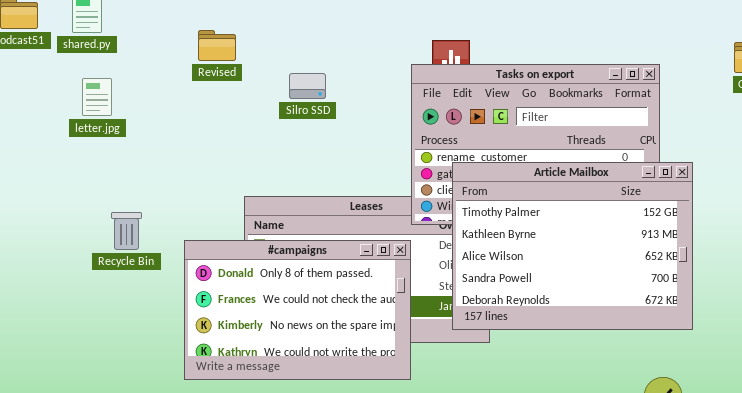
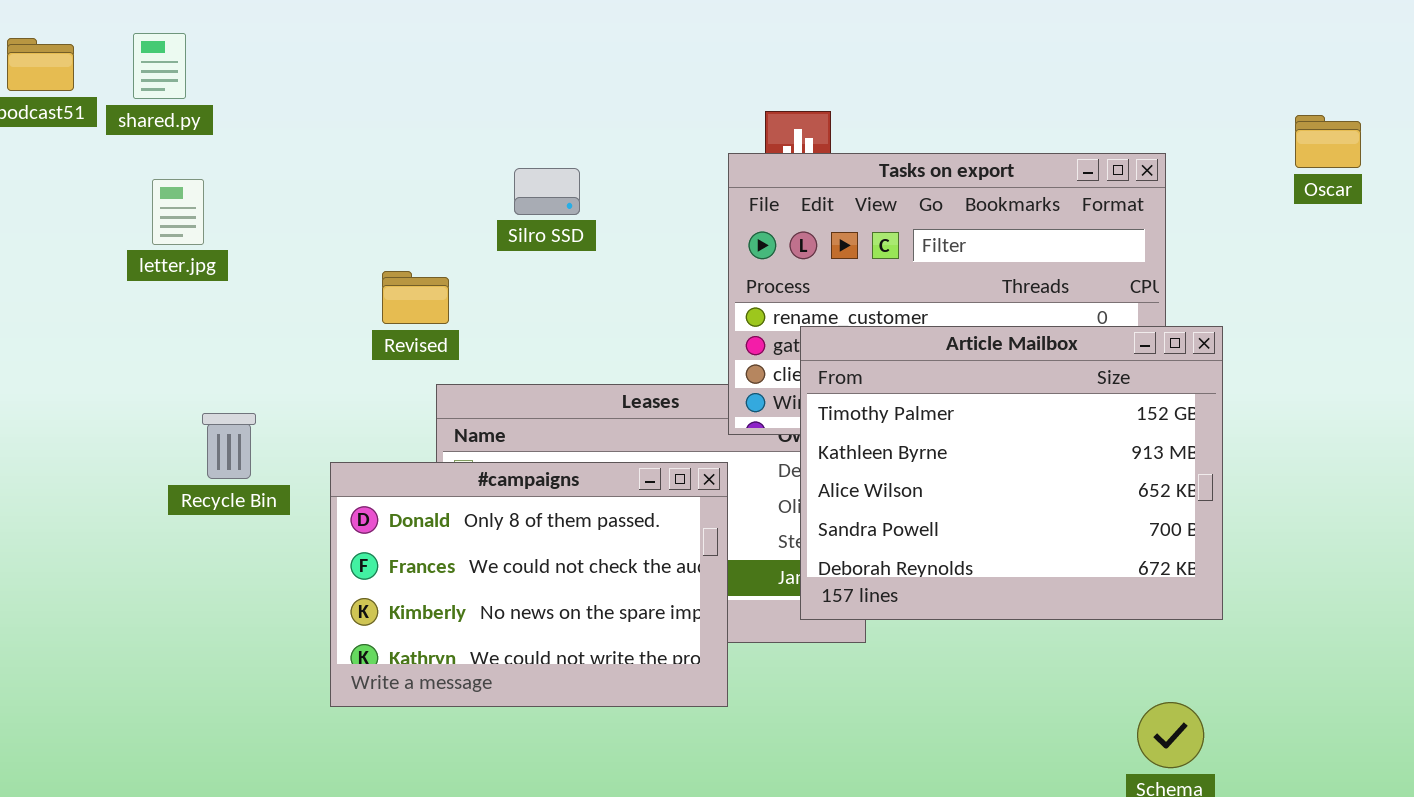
Revised: [198,30,236,61] -> [382,271,449,324], moved

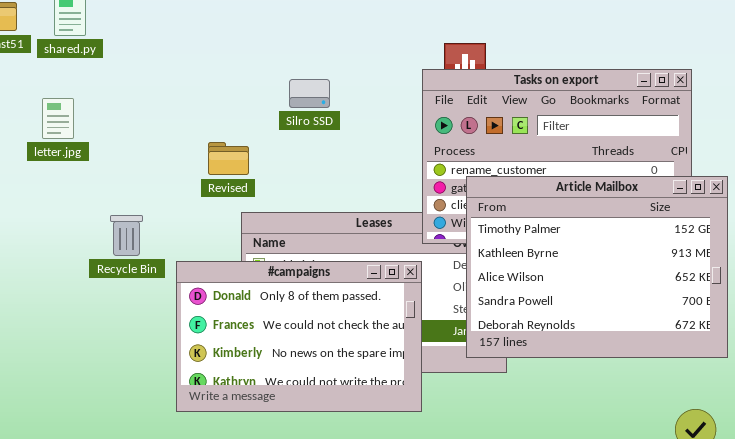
letter.jpg: [152,179,204,245] -> [42,98,74,139], moved
Recycle Bin: [202,413,256,479] -> [110,215,143,256], moved

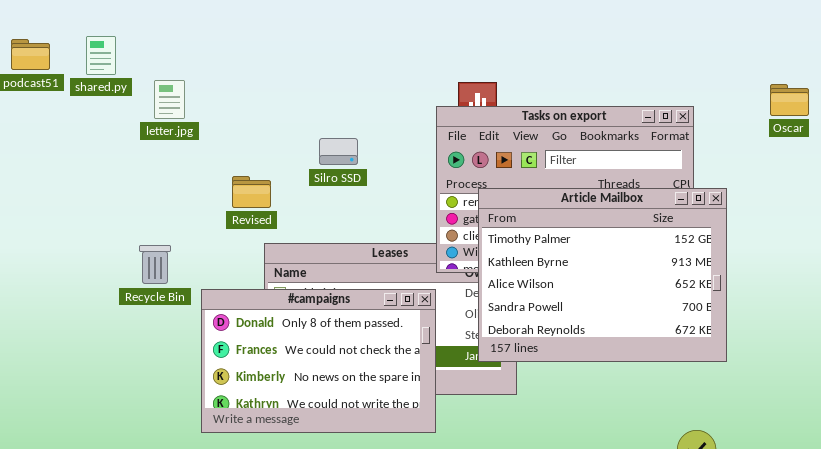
Silro SSD: [289,79,330,108] -> [319,138,358,165], moved
letter.jpg: [42,98,74,139] -> [154,80,185,119], moved
Article Mailbox: [466,176,728,358] -> [478,188,727,362], moved

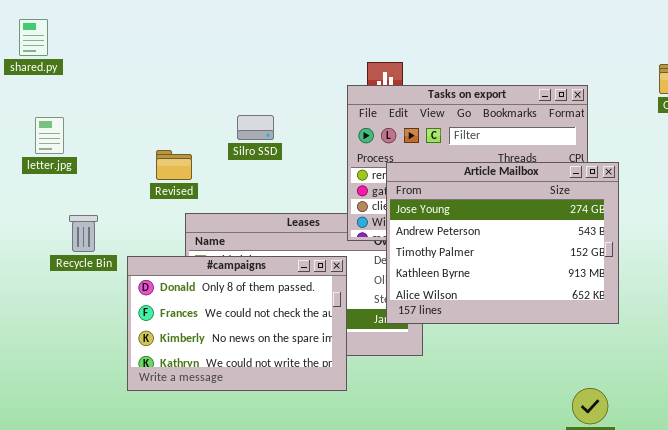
letter.jpg: [154,80,185,119] -> [35,117,64,154], moved
Article Mailbox: [478,188,727,362] -> [386,162,619,324], scrolled up 2 rows

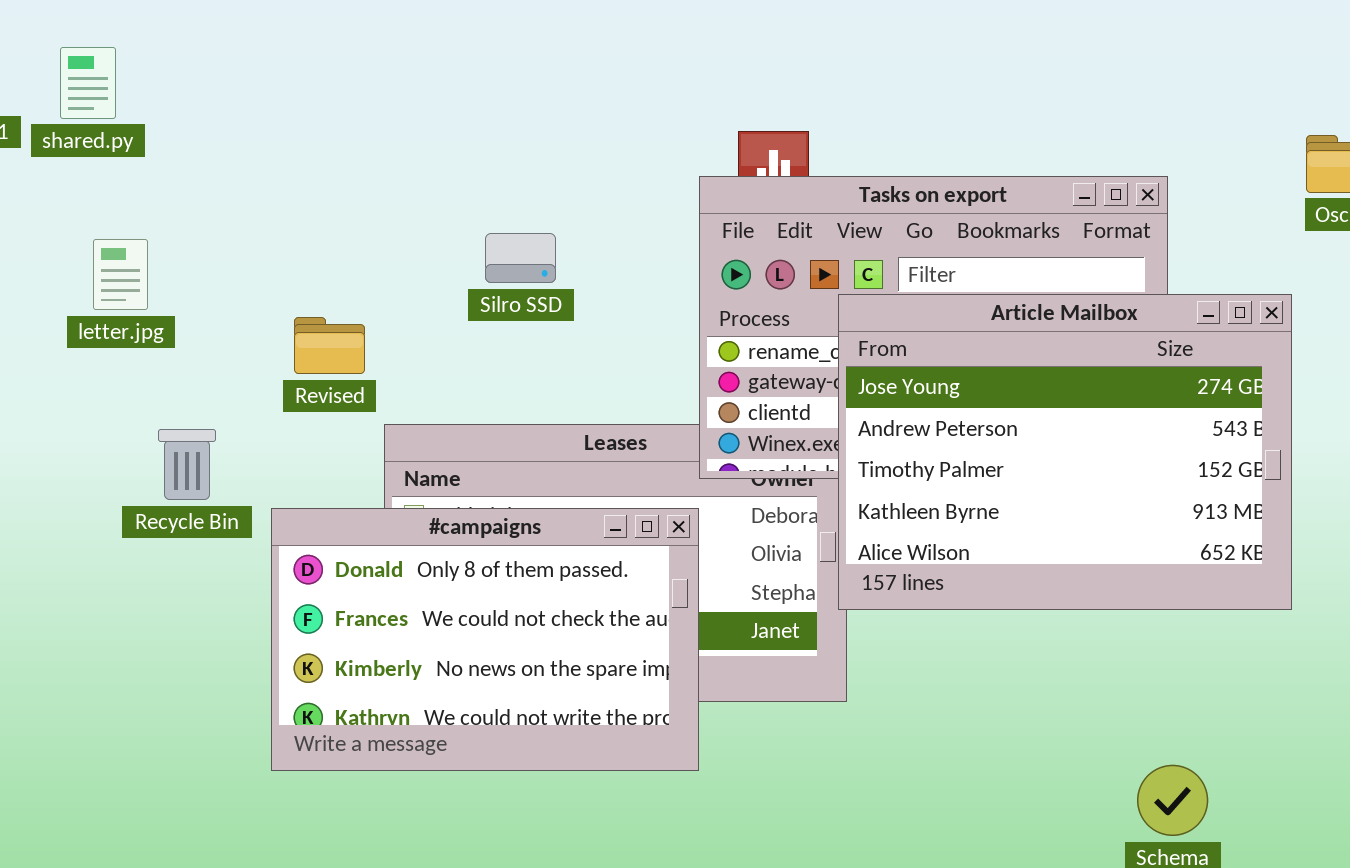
Revised: [156,150,192,180] -> [294,317,365,374], moved
Article Mailbox: [386,162,619,324] -> [838,294,1292,610], moved

